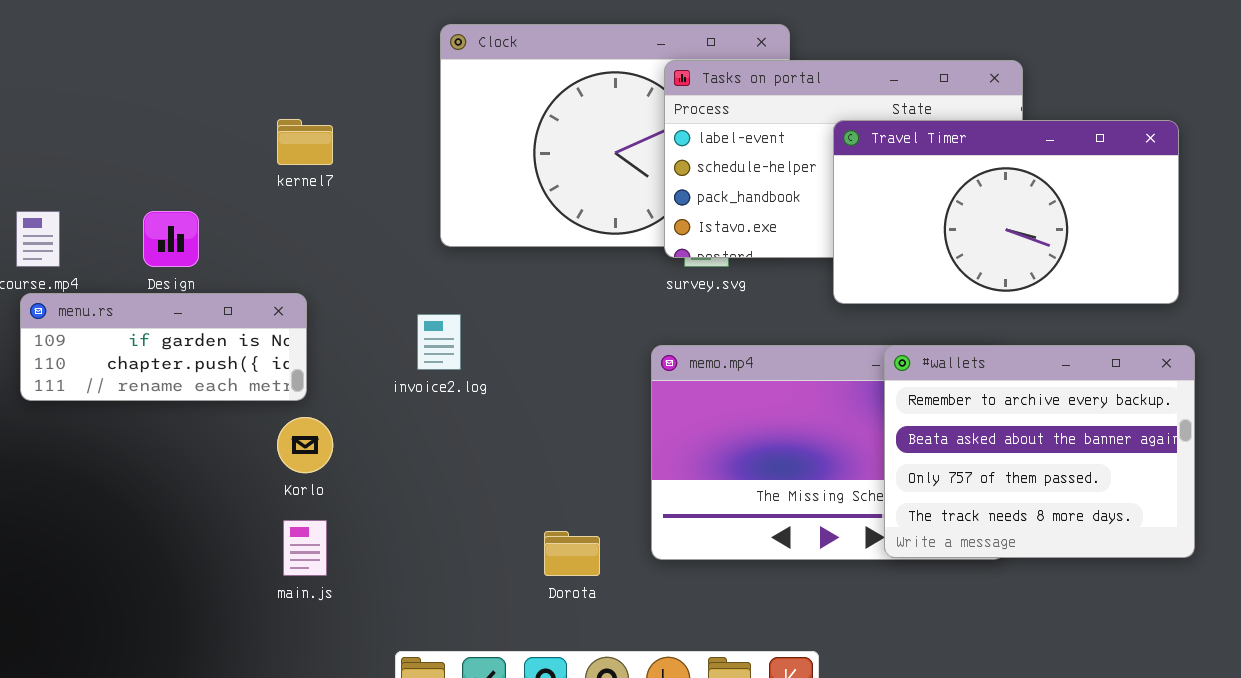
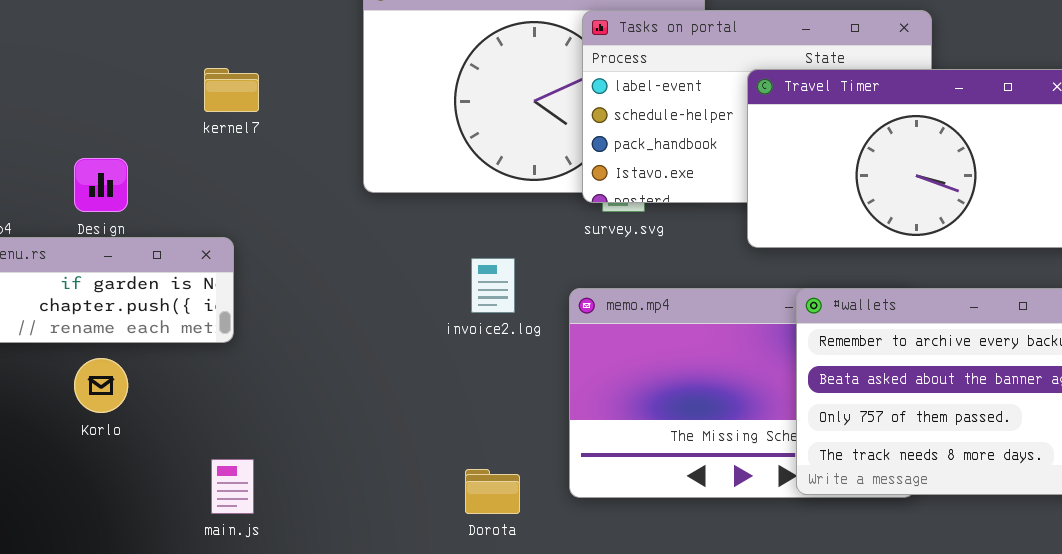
invoice2.log: [417,314,461,370] -> [471,258,515,313], moved
Korlo: [277,417,333,473] -> [74,358,128,413], moved

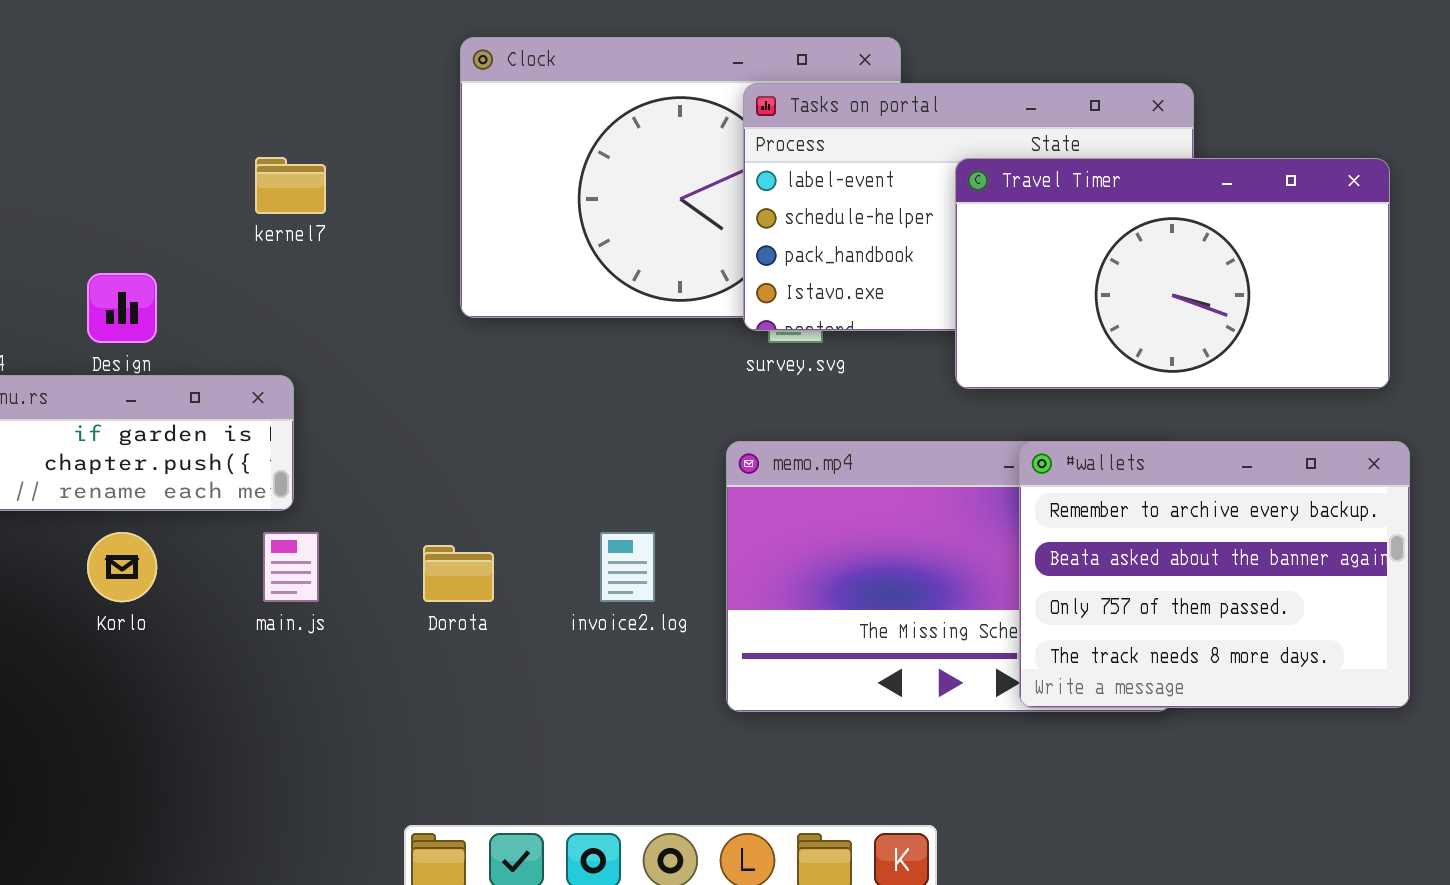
invoice2.log: [471,258,515,313] -> [600,532,655,602], moved
main.js: [211,459,254,514] -> [263,532,319,602], moved
Dorota: [465,469,520,514] -> [423,545,494,602], moved

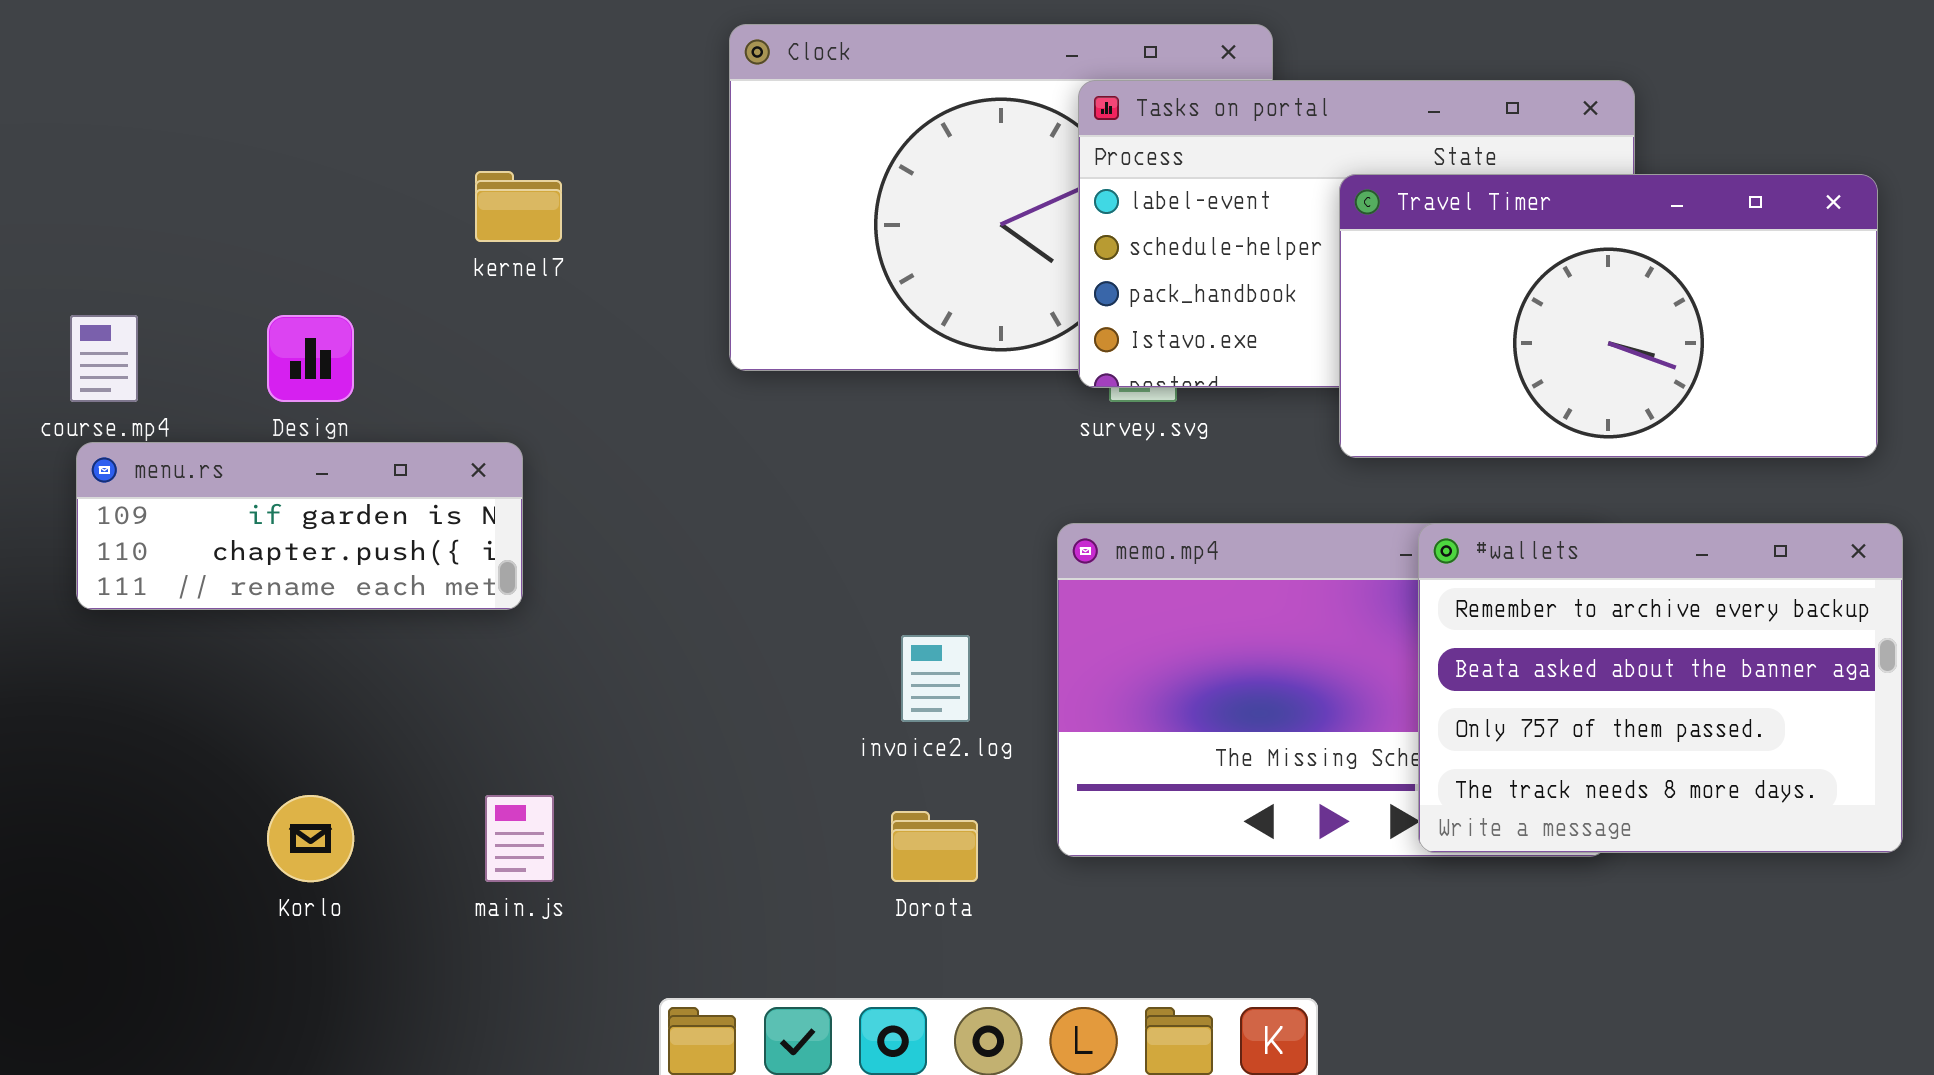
Korlo: [87,532,157,602] -> [267,795,354,882], moved
main.js: [263,532,319,602] -> [485,795,554,882], moved
Dorota: [423,545,494,602] -> [891,811,978,882], moved

